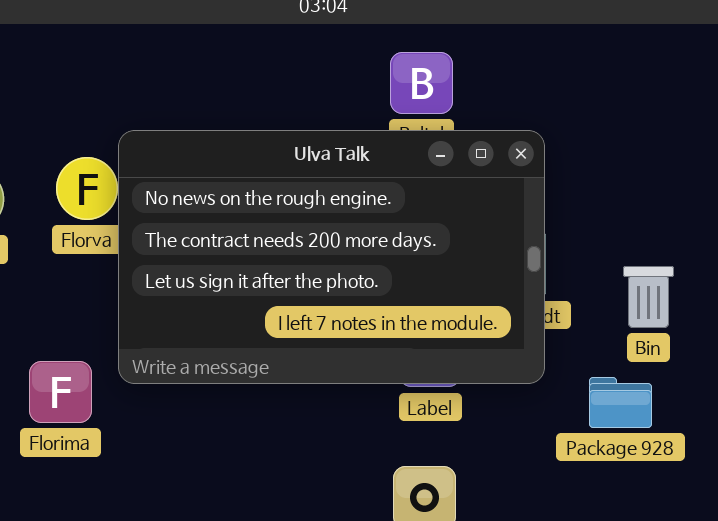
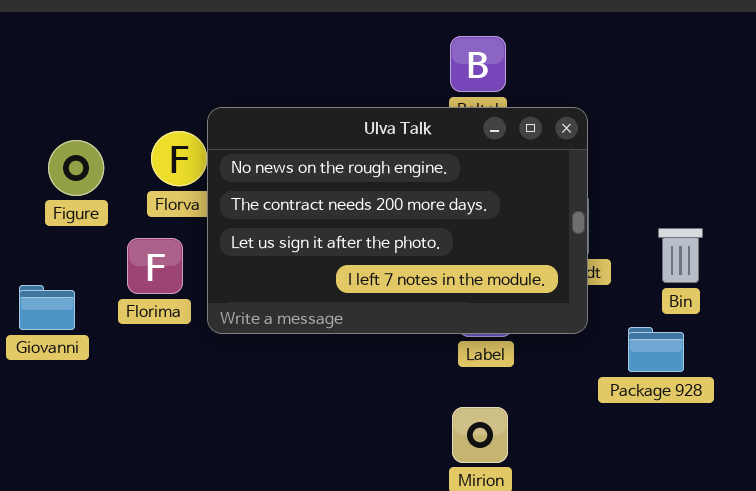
Florima: [29,361,92,423] -> [127,238,183,294], moved

